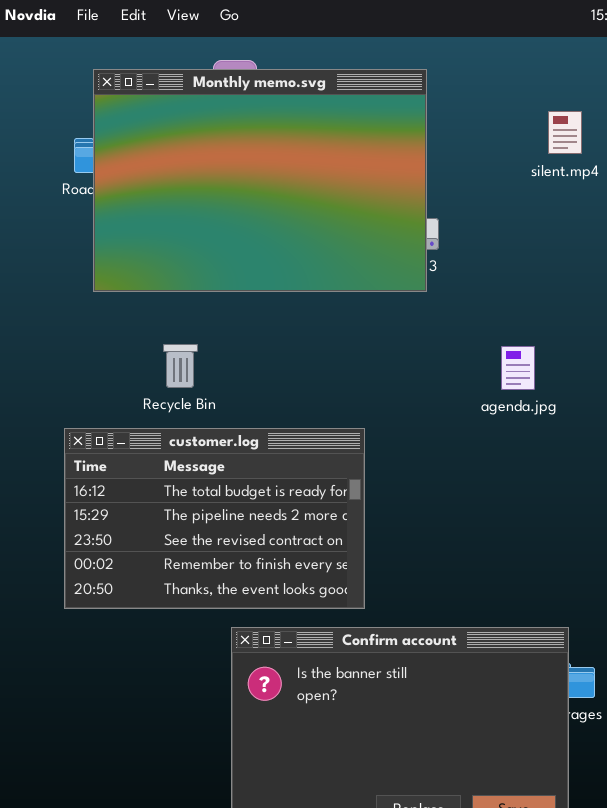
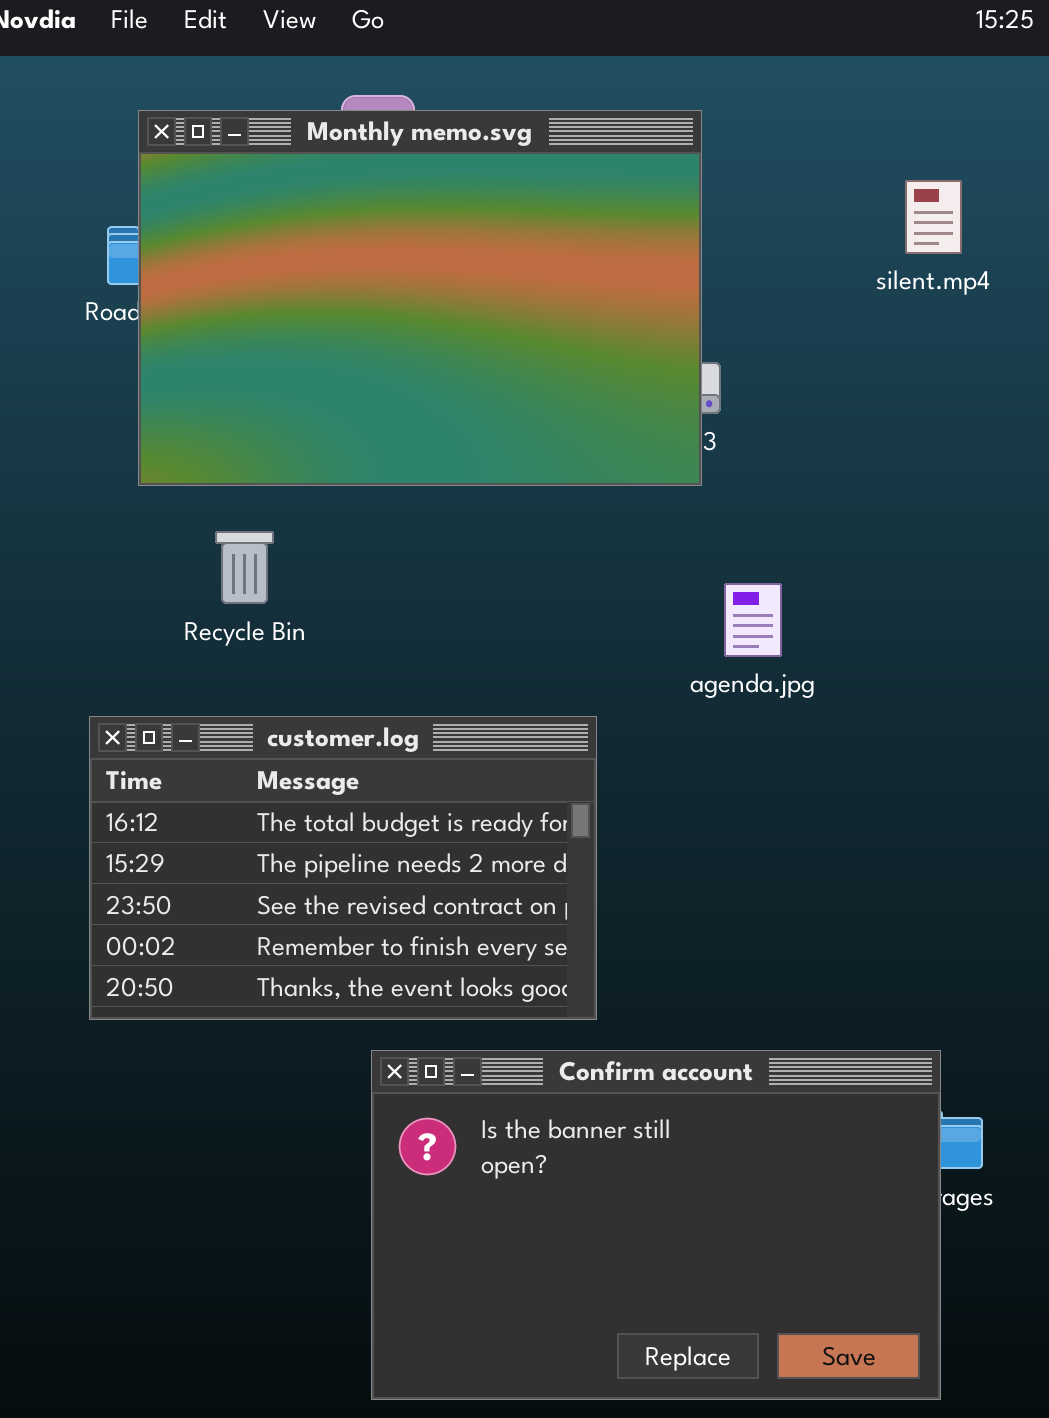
Recycle Bin: [163,344,198,388] -> [215,531,274,604], moved
agenda.jpg: [501,346,535,390] -> [724,583,782,657], moved

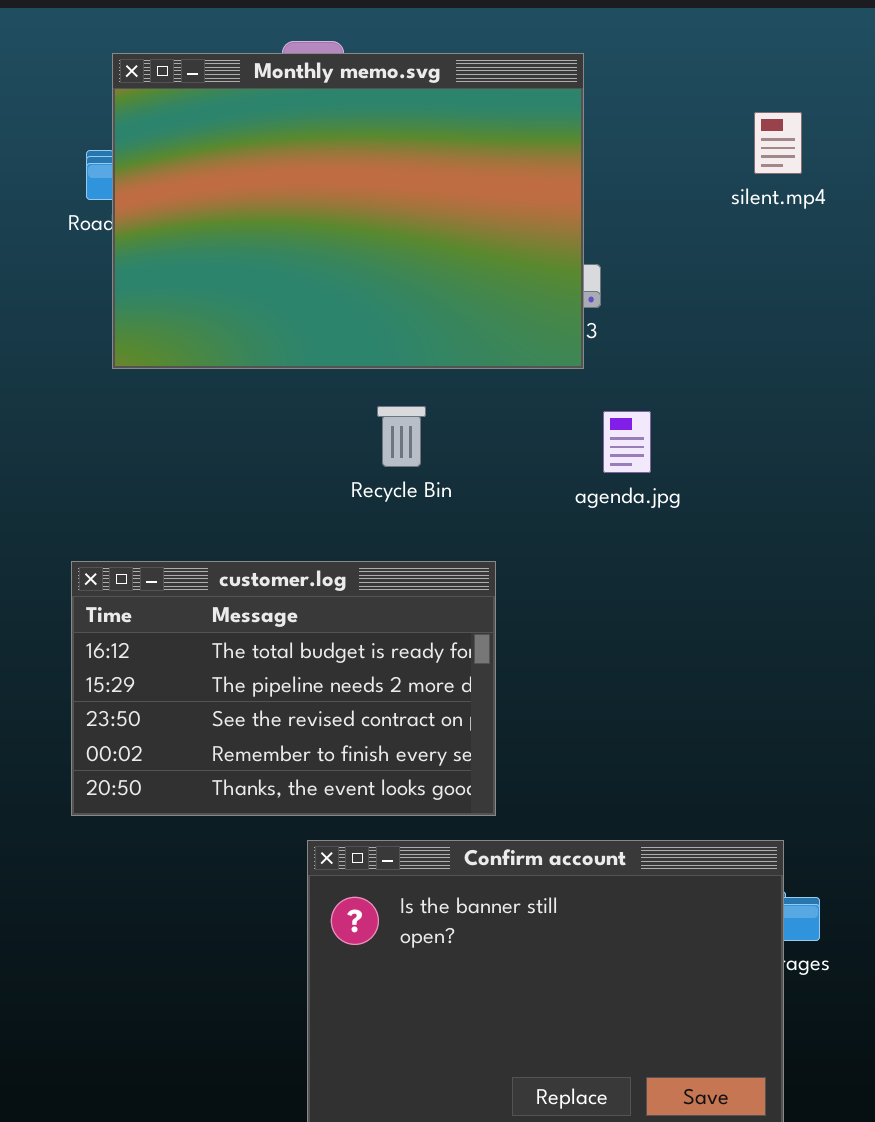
Recycle Bin: [215,531,274,604] -> [377,406,426,467], moved
agenda.jpg: [724,583,782,657] -> [603,411,651,473], moved

